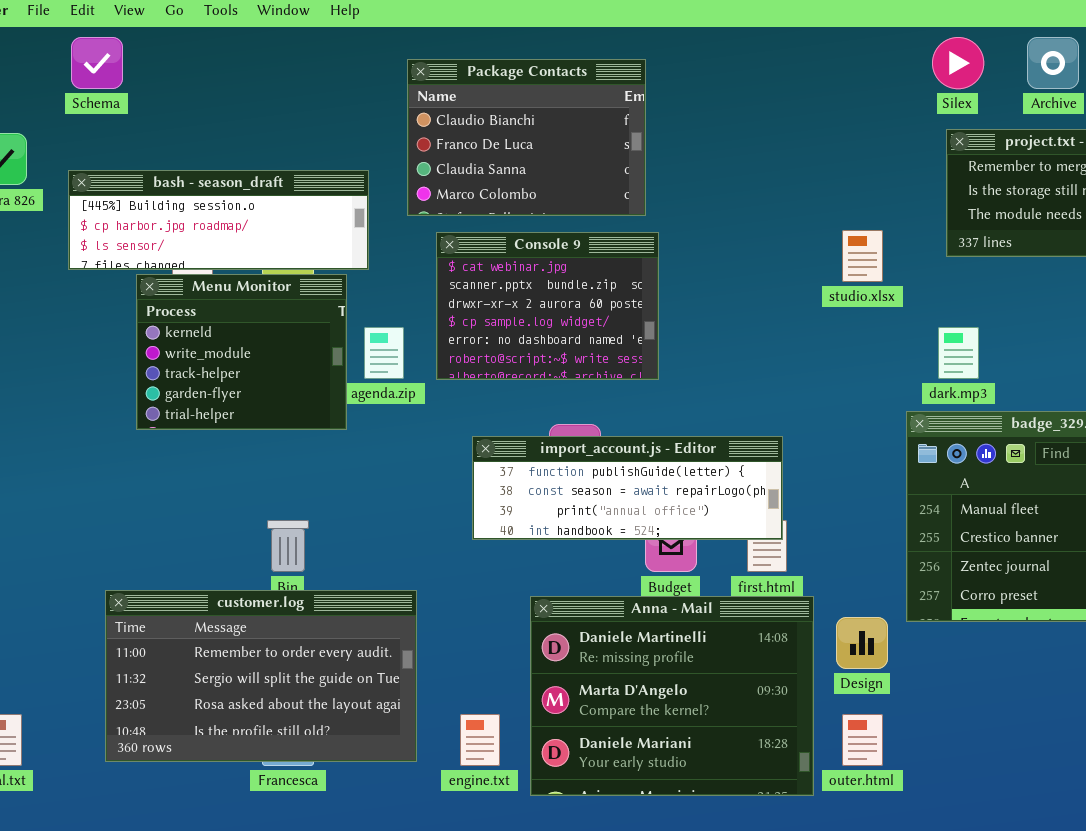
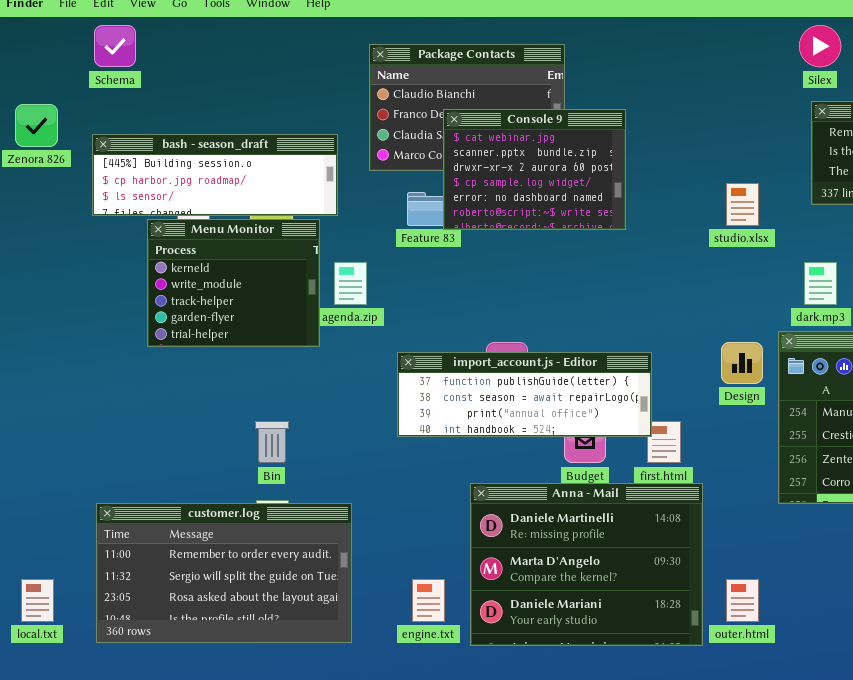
Console 9: [436,232,659,380] -> [443,109,626,230], moved
import_account.js - Editor: [472,436,783,540] -> [397,352,652,437], moved
customer.log: [105,590,417,762] -> [96,503,352,643], moved
Design: [836,617,888,669] -> [721,342,763,384], moved

